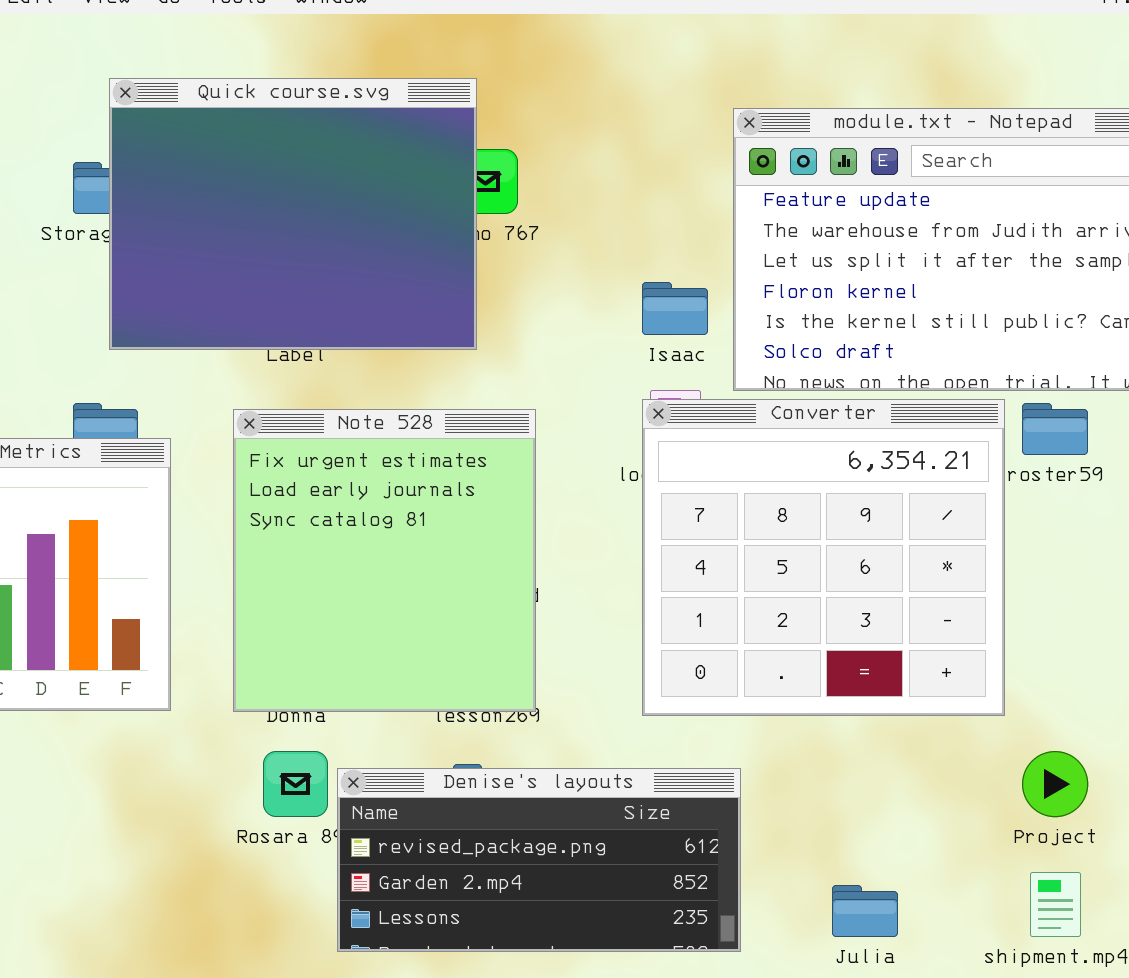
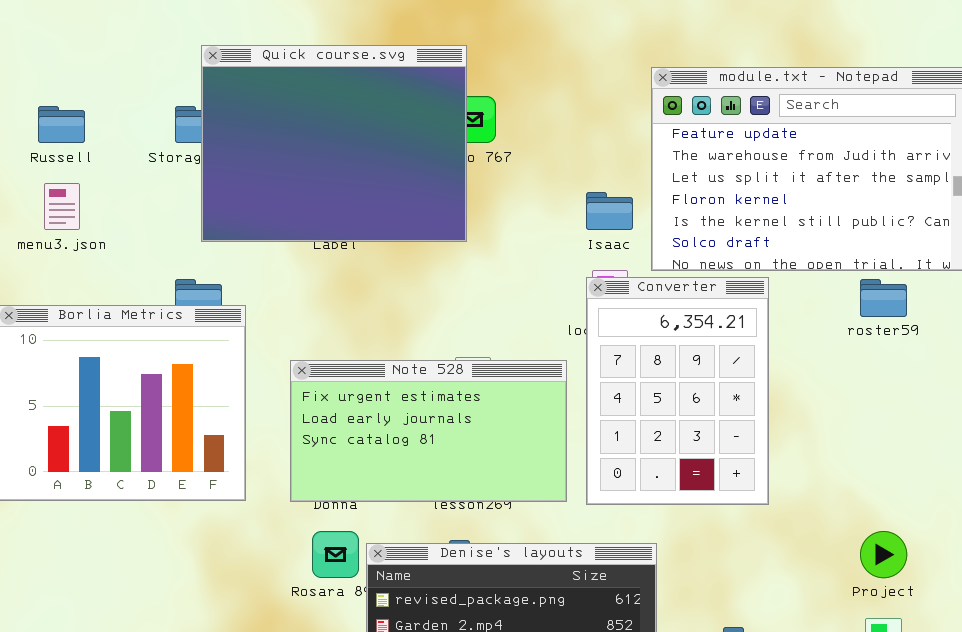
Converter: [642,399,1005,716] -> [586,277,769,505], resized
Note 528: [233,409,536,712] -> [290,360,567,502], resized

